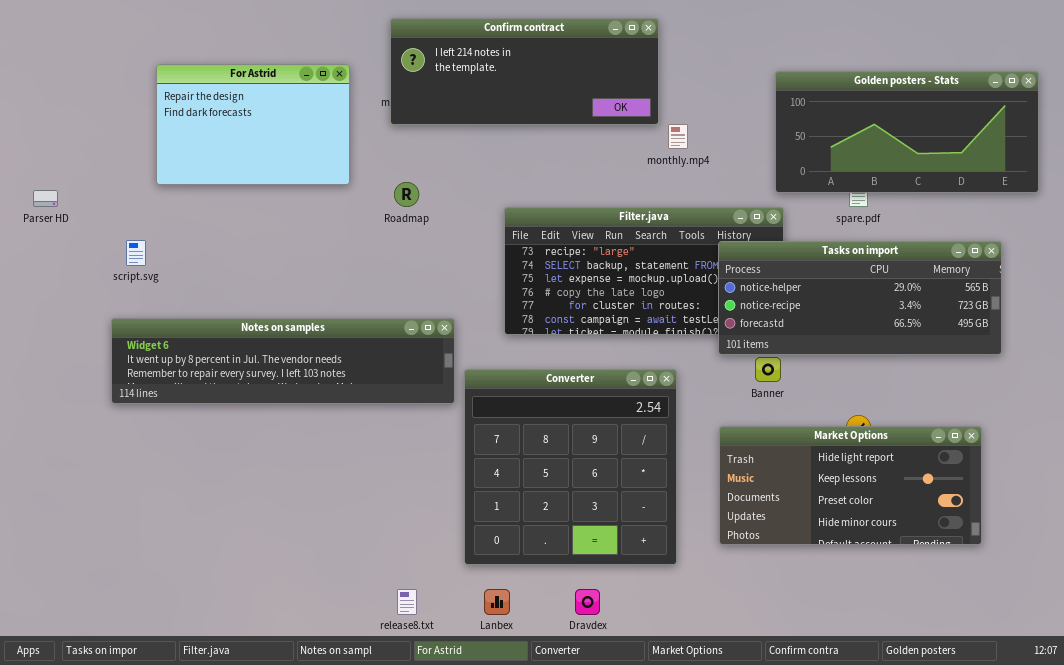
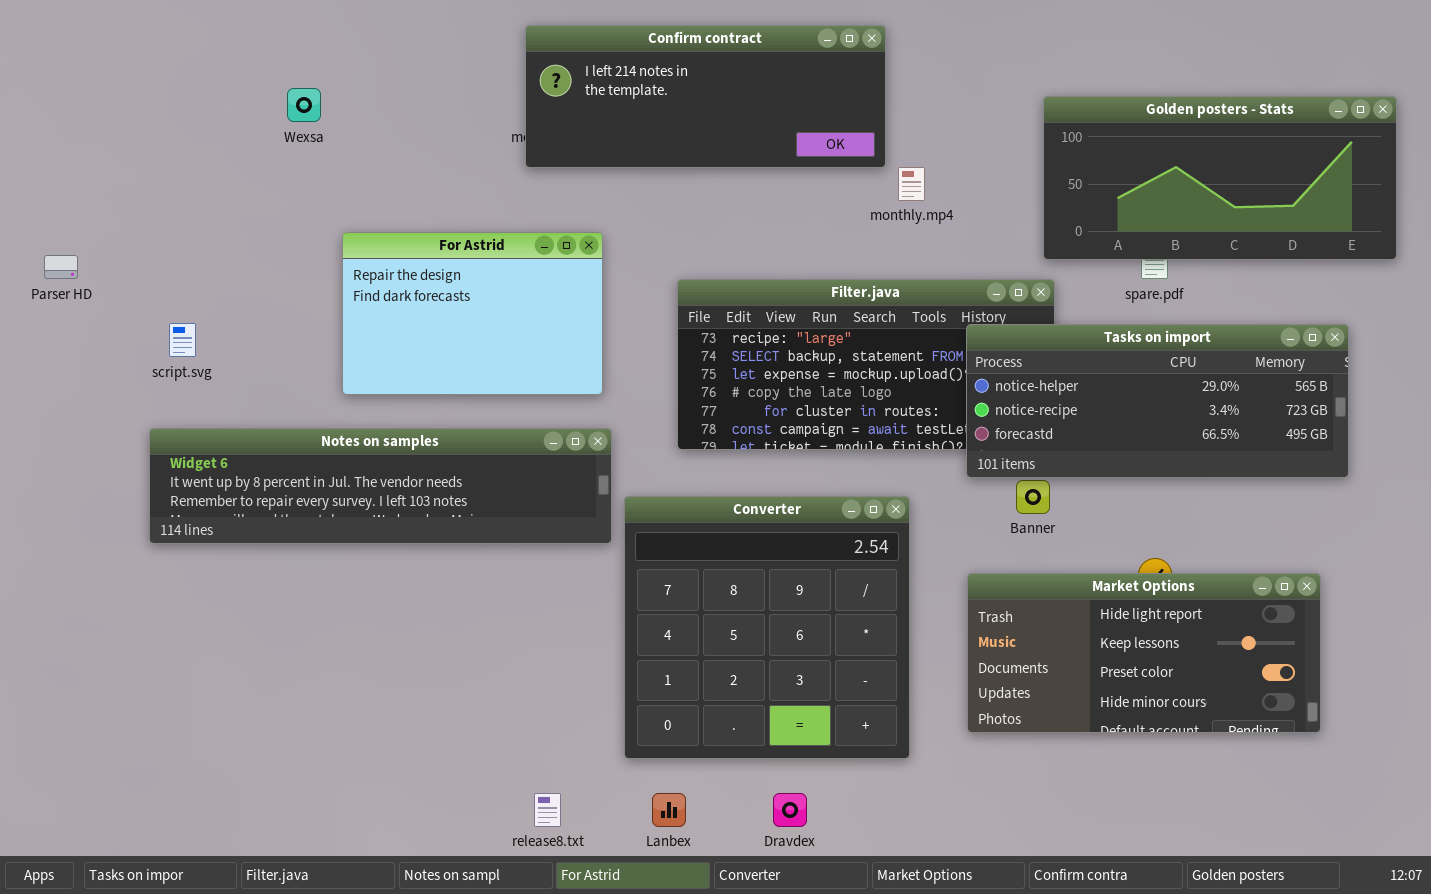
For Astrid: [156,64,350,185] -> [342,232,603,395], moved

